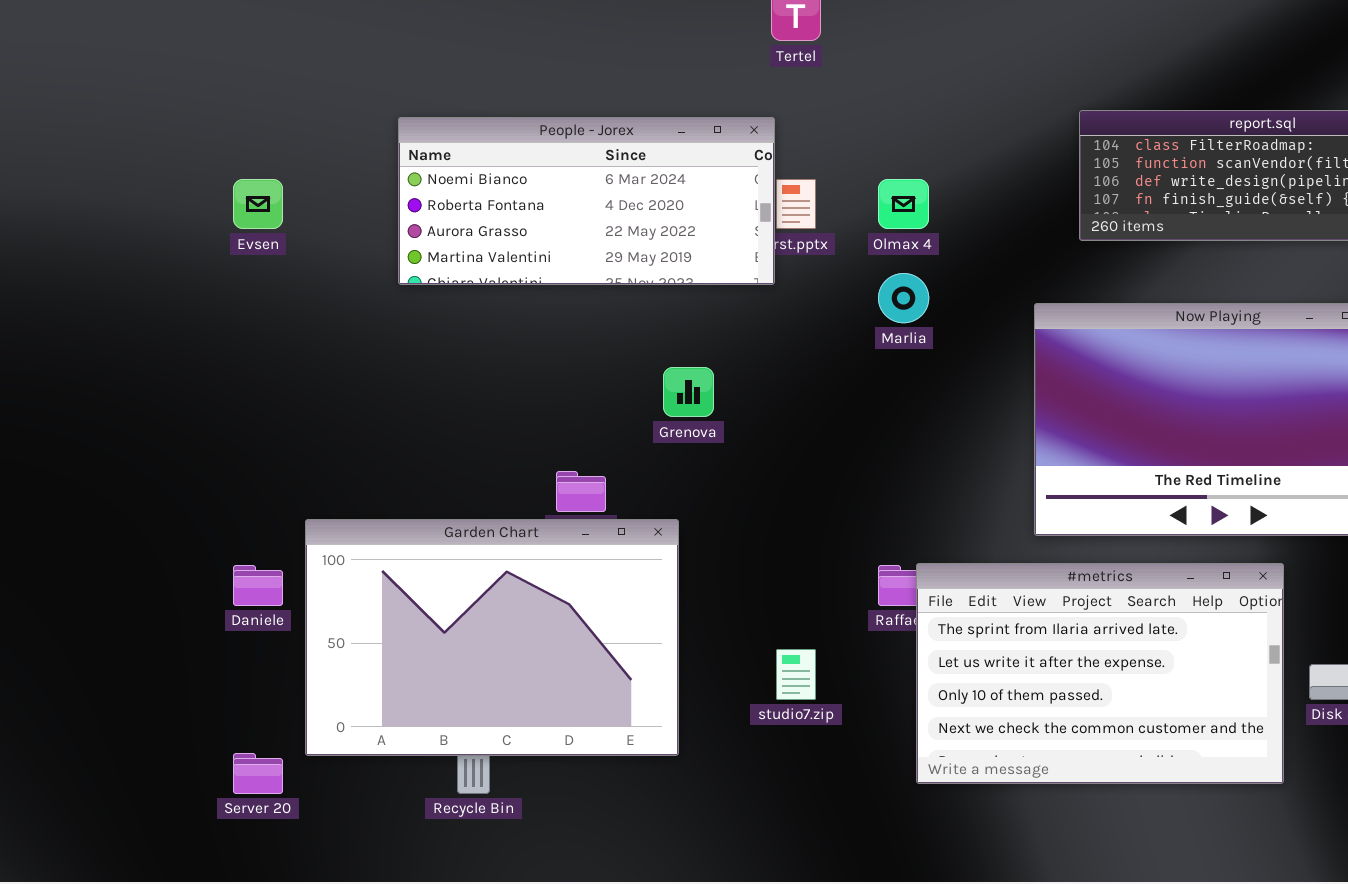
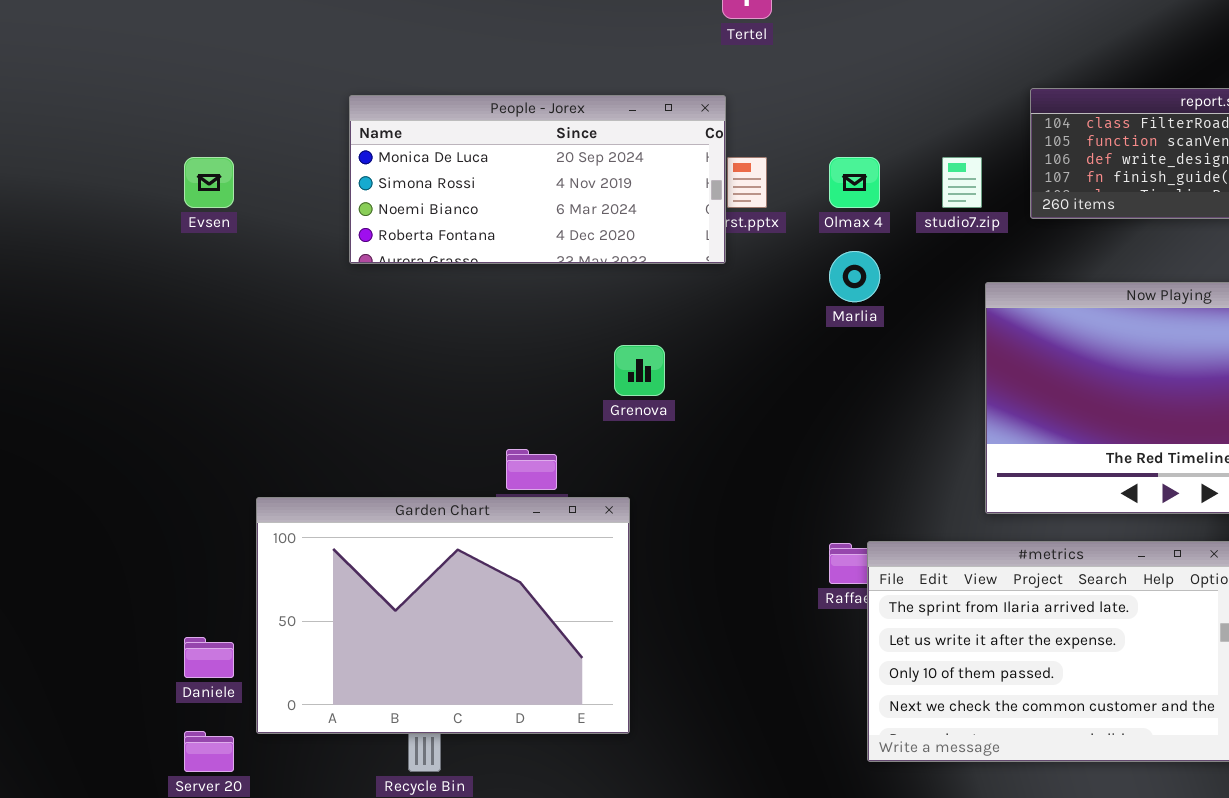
People - Jorex: [398,117,775,285] -> [349,95,726,264], scrolled up 2 rows
Daniele: [233,565,283,606] -> [184,637,234,678], moved
studio7.zip: [776,649,816,700] -> [942,157,982,208], moved

